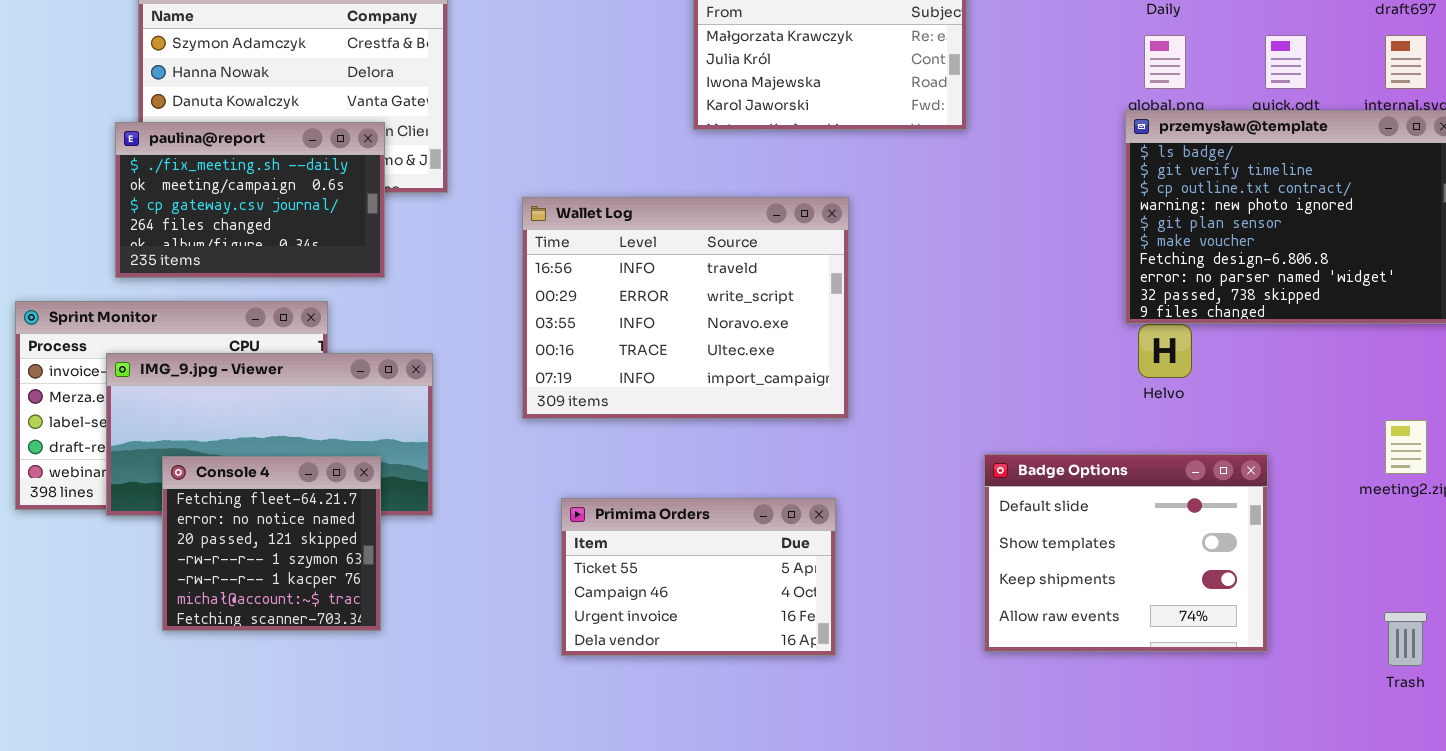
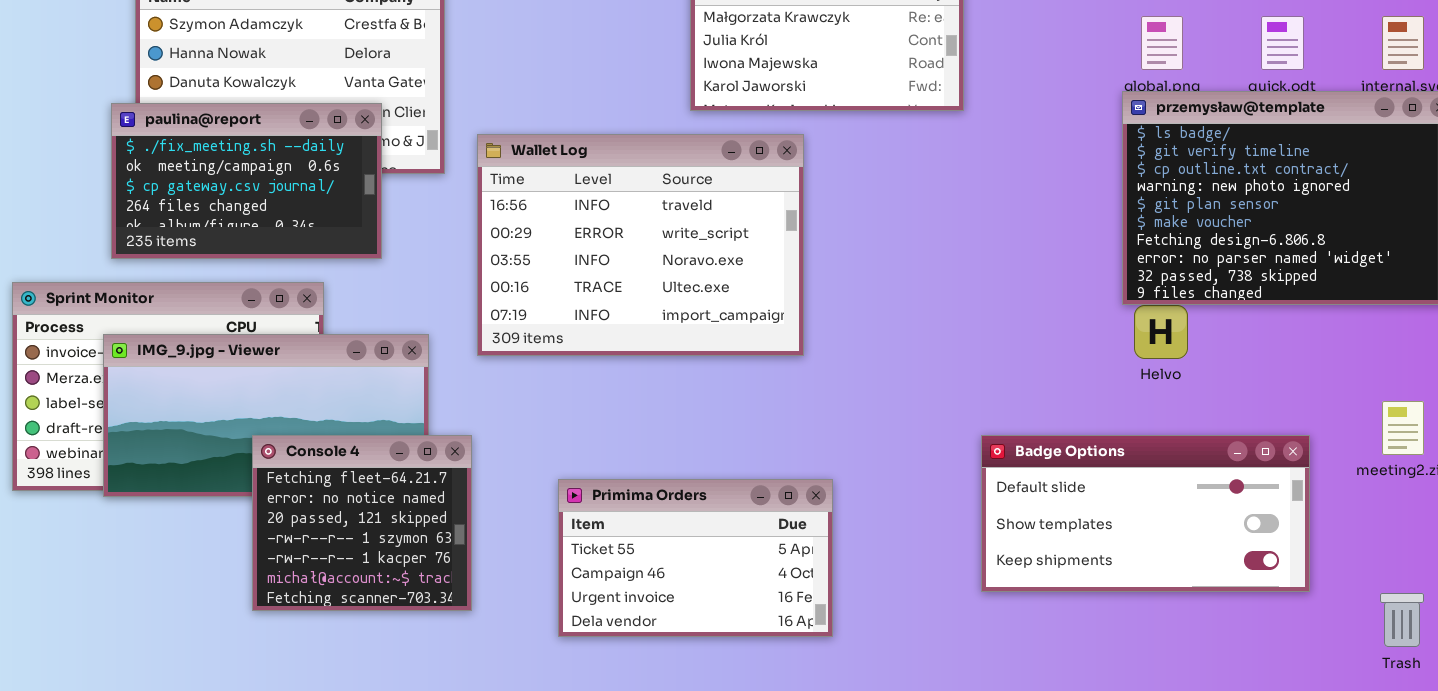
Wallet Log: [522,197,849,419] -> [477,134,804,356], moved
Badge Options: [984,454,1268,652] -> [981,435,1310,592], resized
Console 4: [162,456,381,631] -> [252,435,472,611], moved

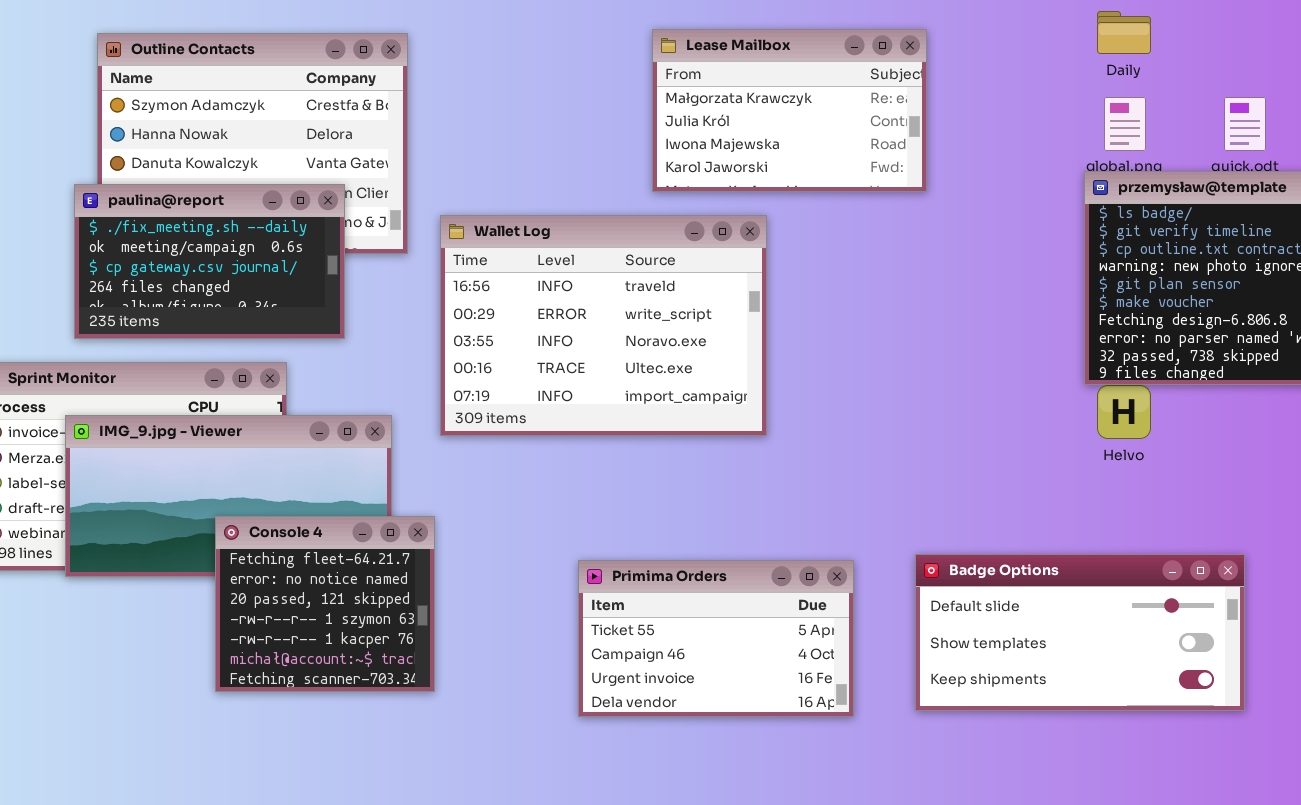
Badge Options: [981,435,1310,592] -> [915,554,1245,711], moved
Primima Orders: [558,479,833,637] -> [578,560,854,717], moved

